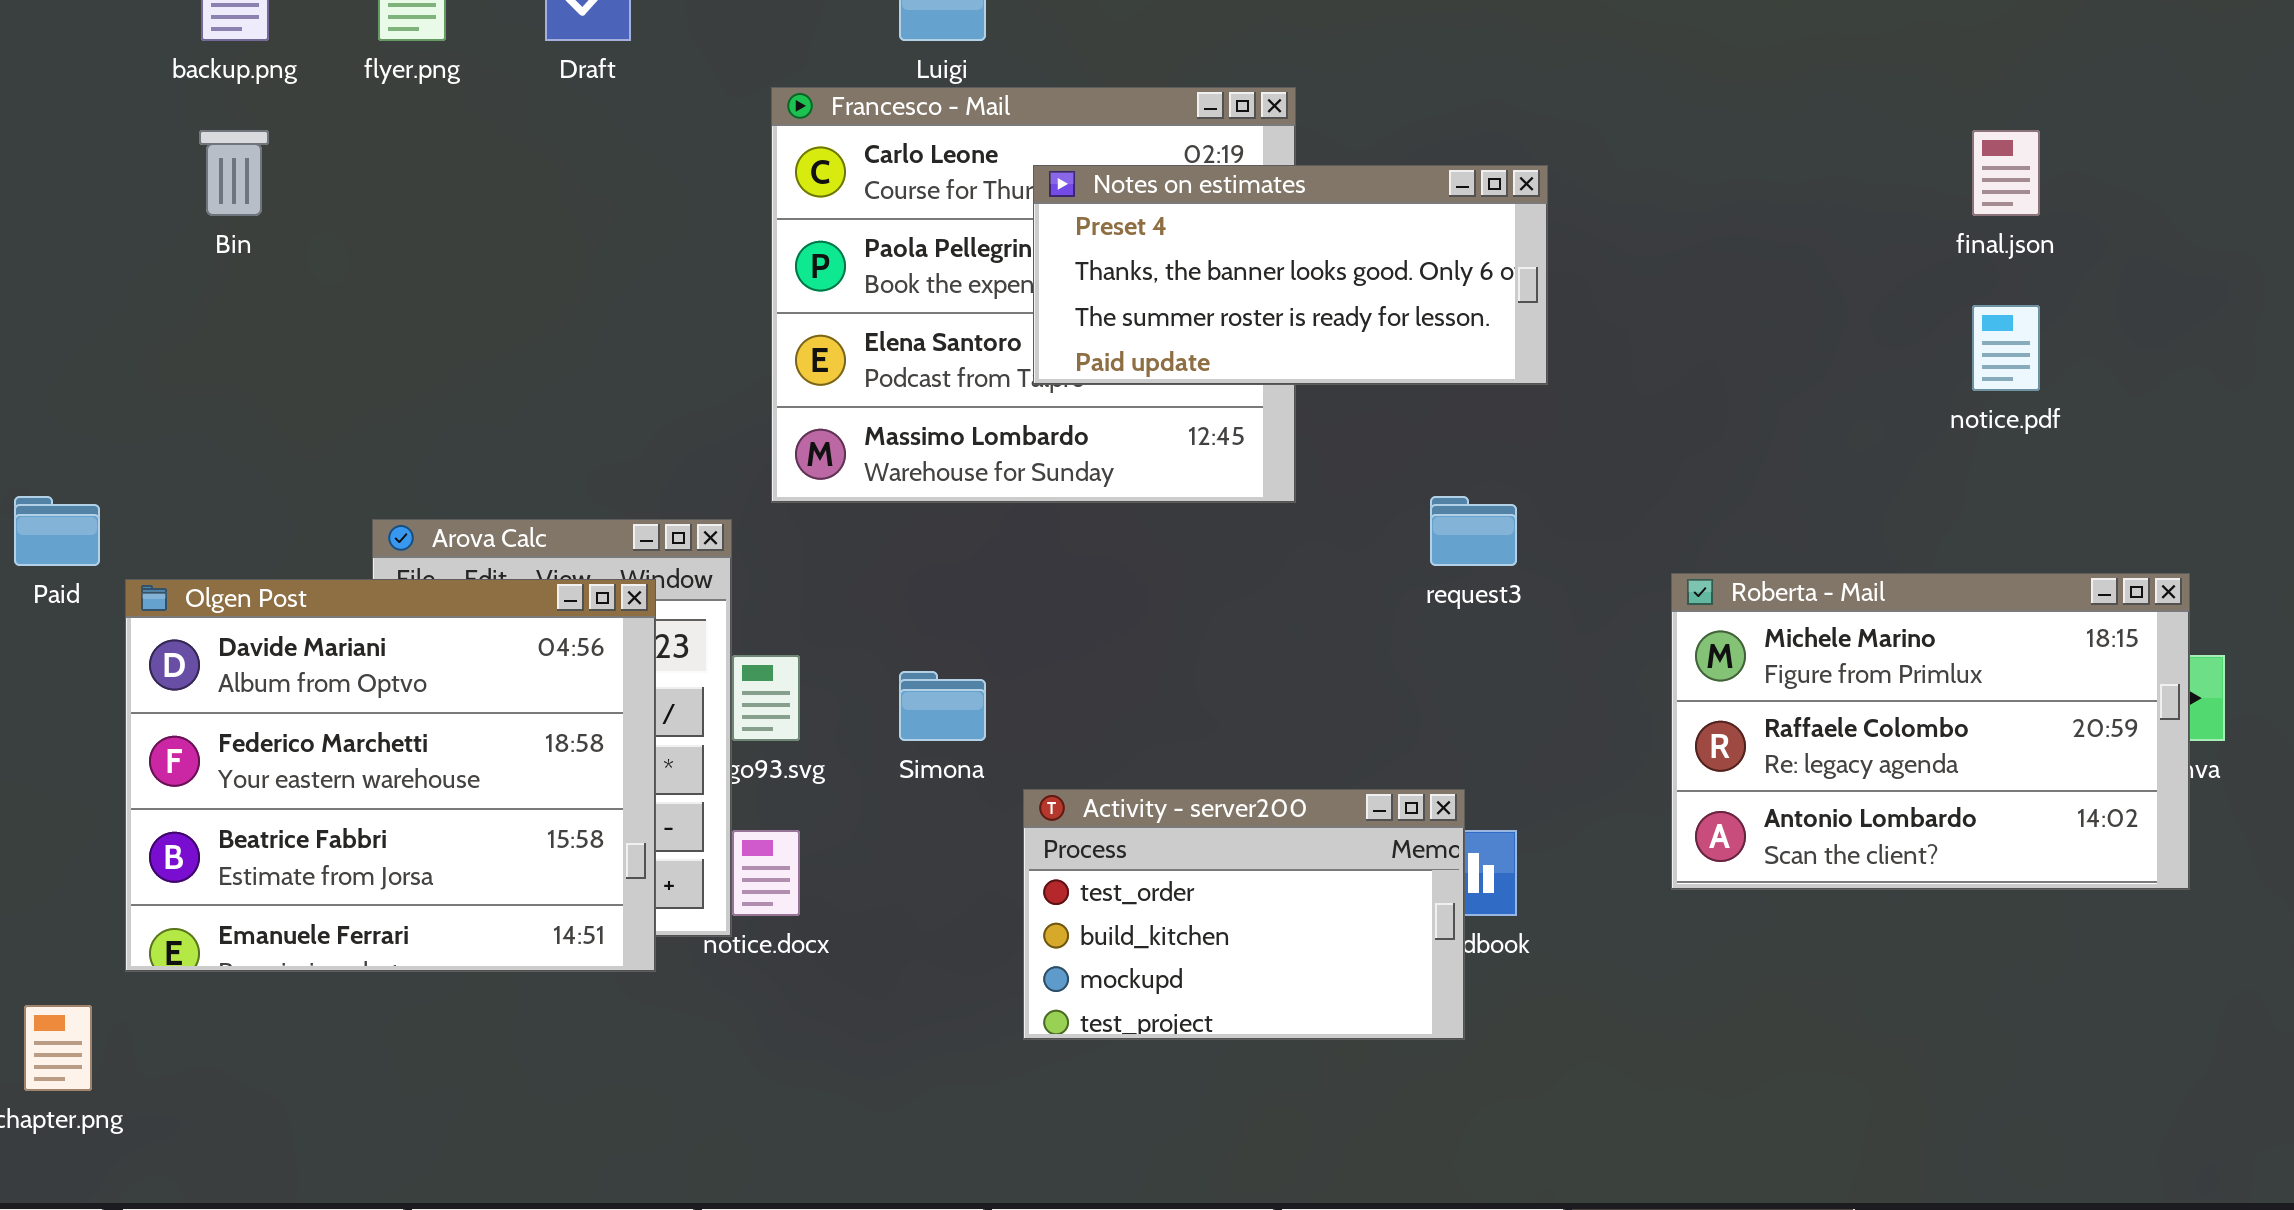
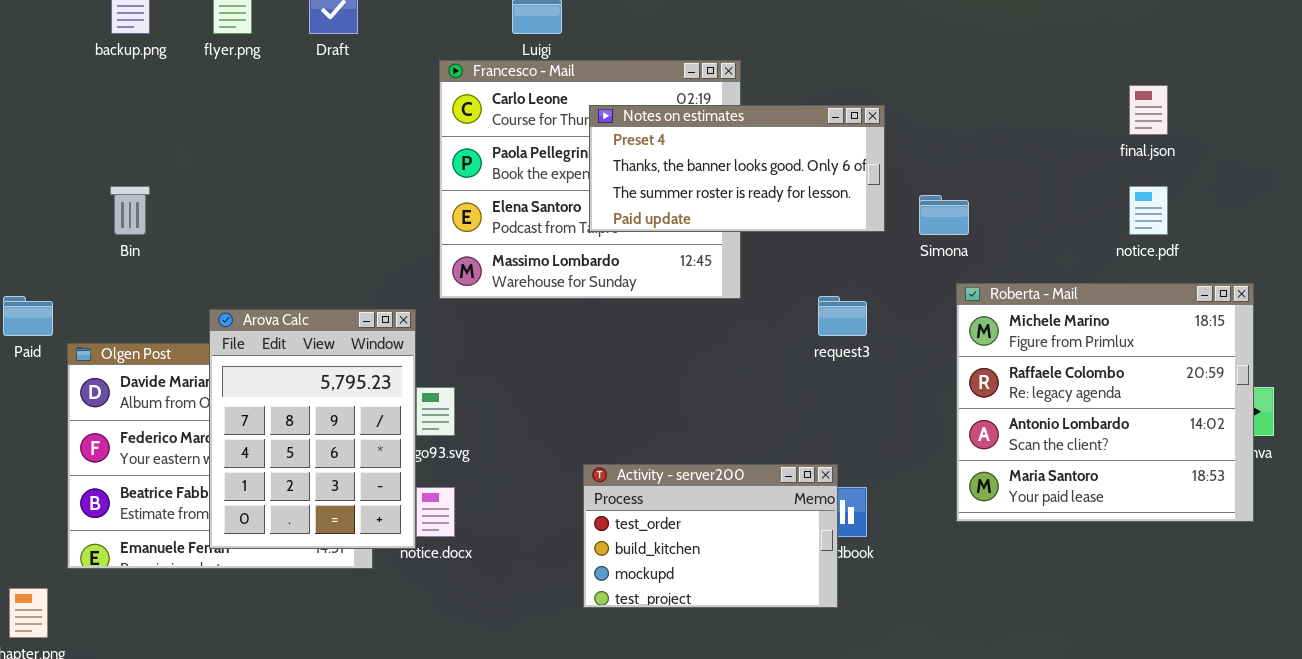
Bin: [199,130,269,216] -> [110,186,150,235], moved
Arova Calc: [372,519,732,937] -> [209,309,416,549], raised
Roberta - Mail: [1671,573,2190,890] -> [956,283,1254,522], resized
Simona: [899,671,986,741] -> [919,195,969,235], moved

